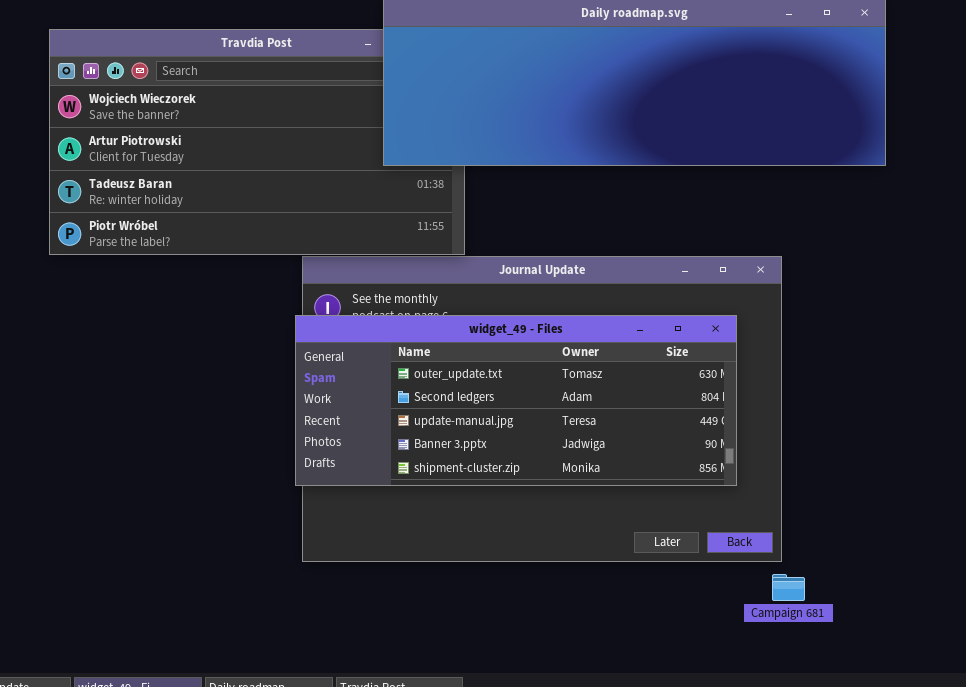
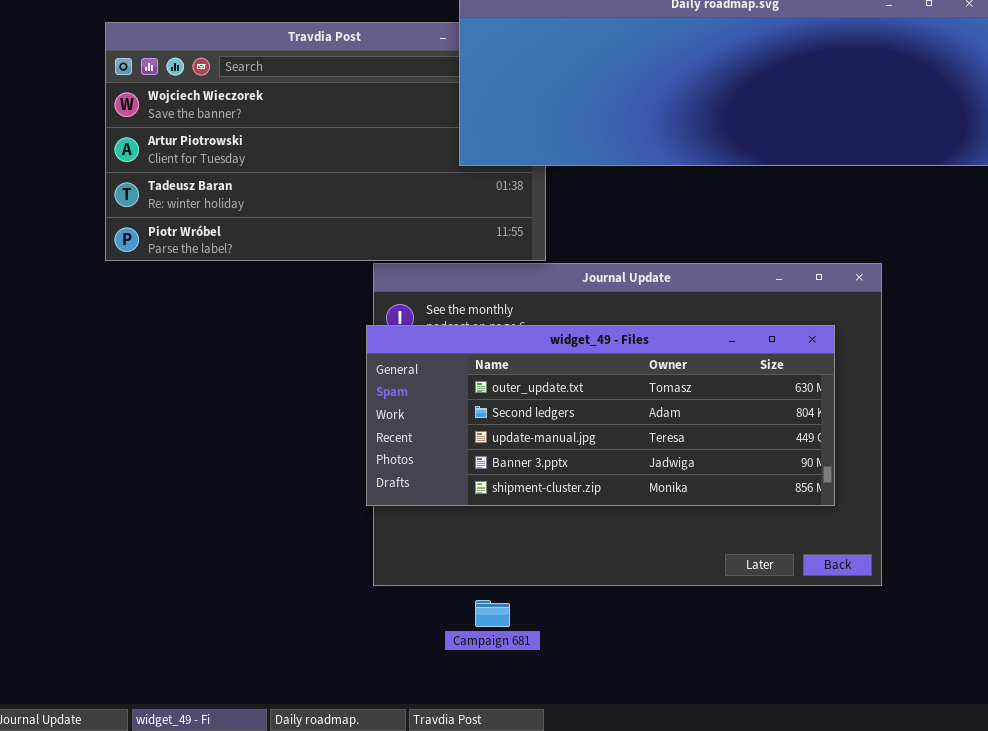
Campaign 681: [772,574,805,601] -> [475,600,510,627], moved

